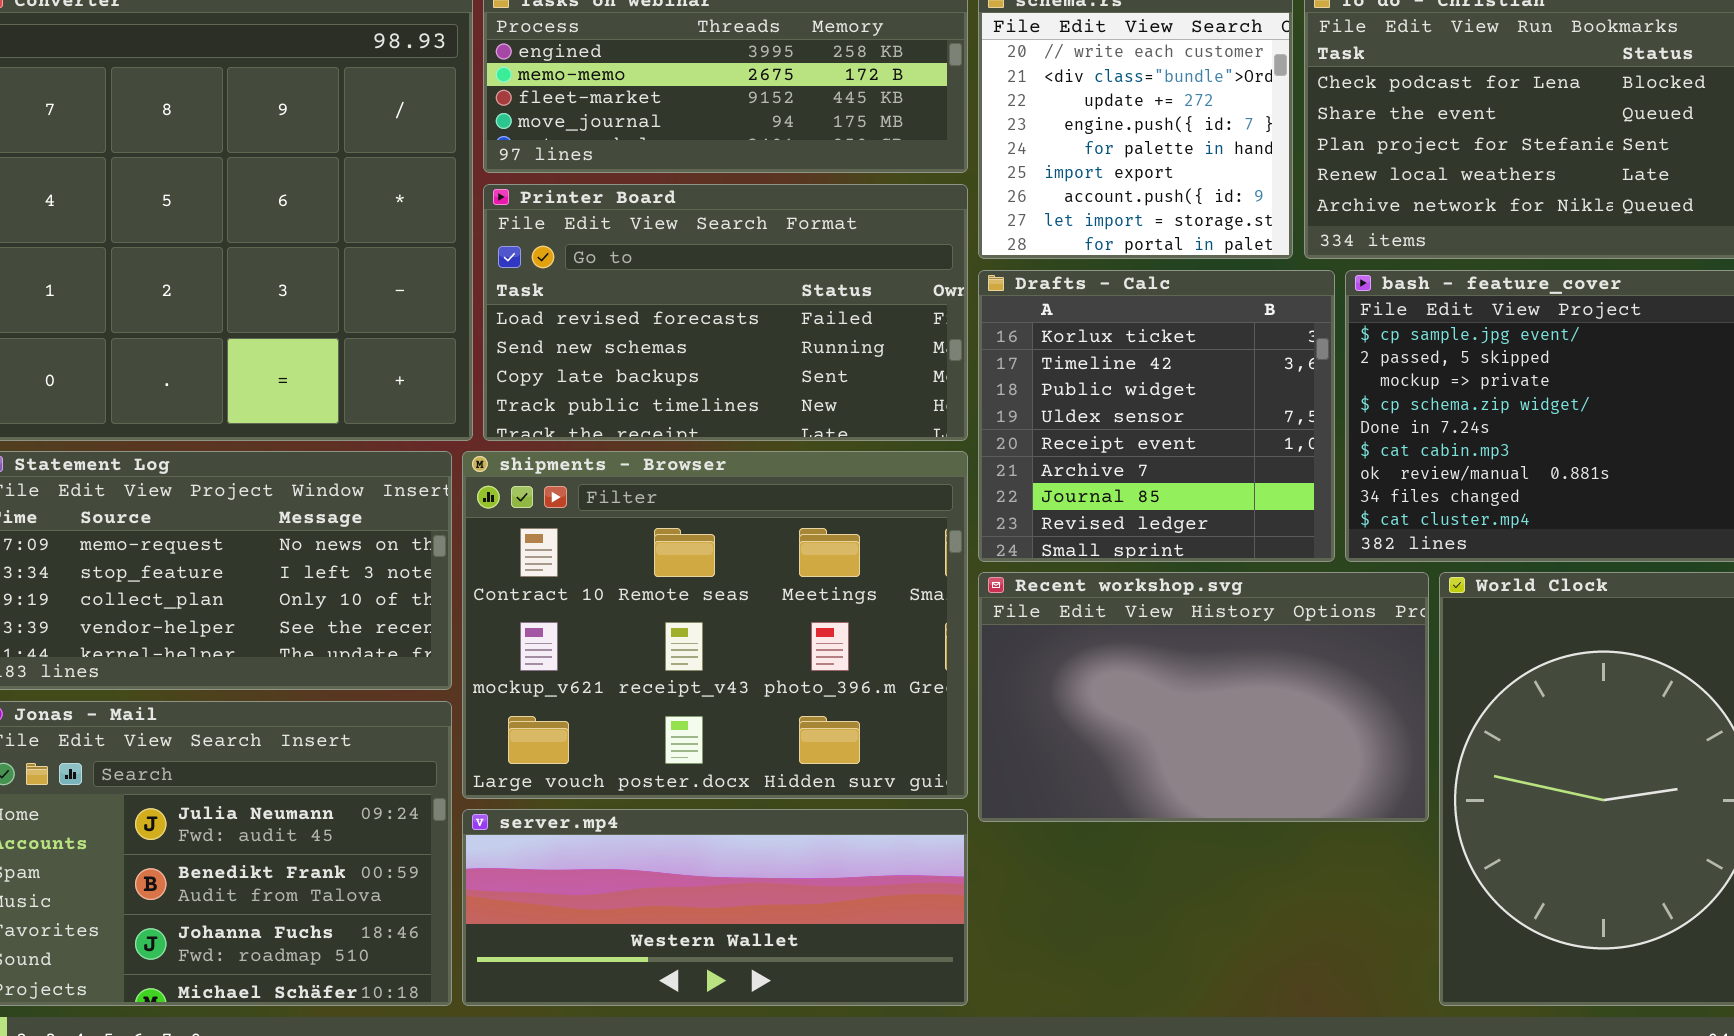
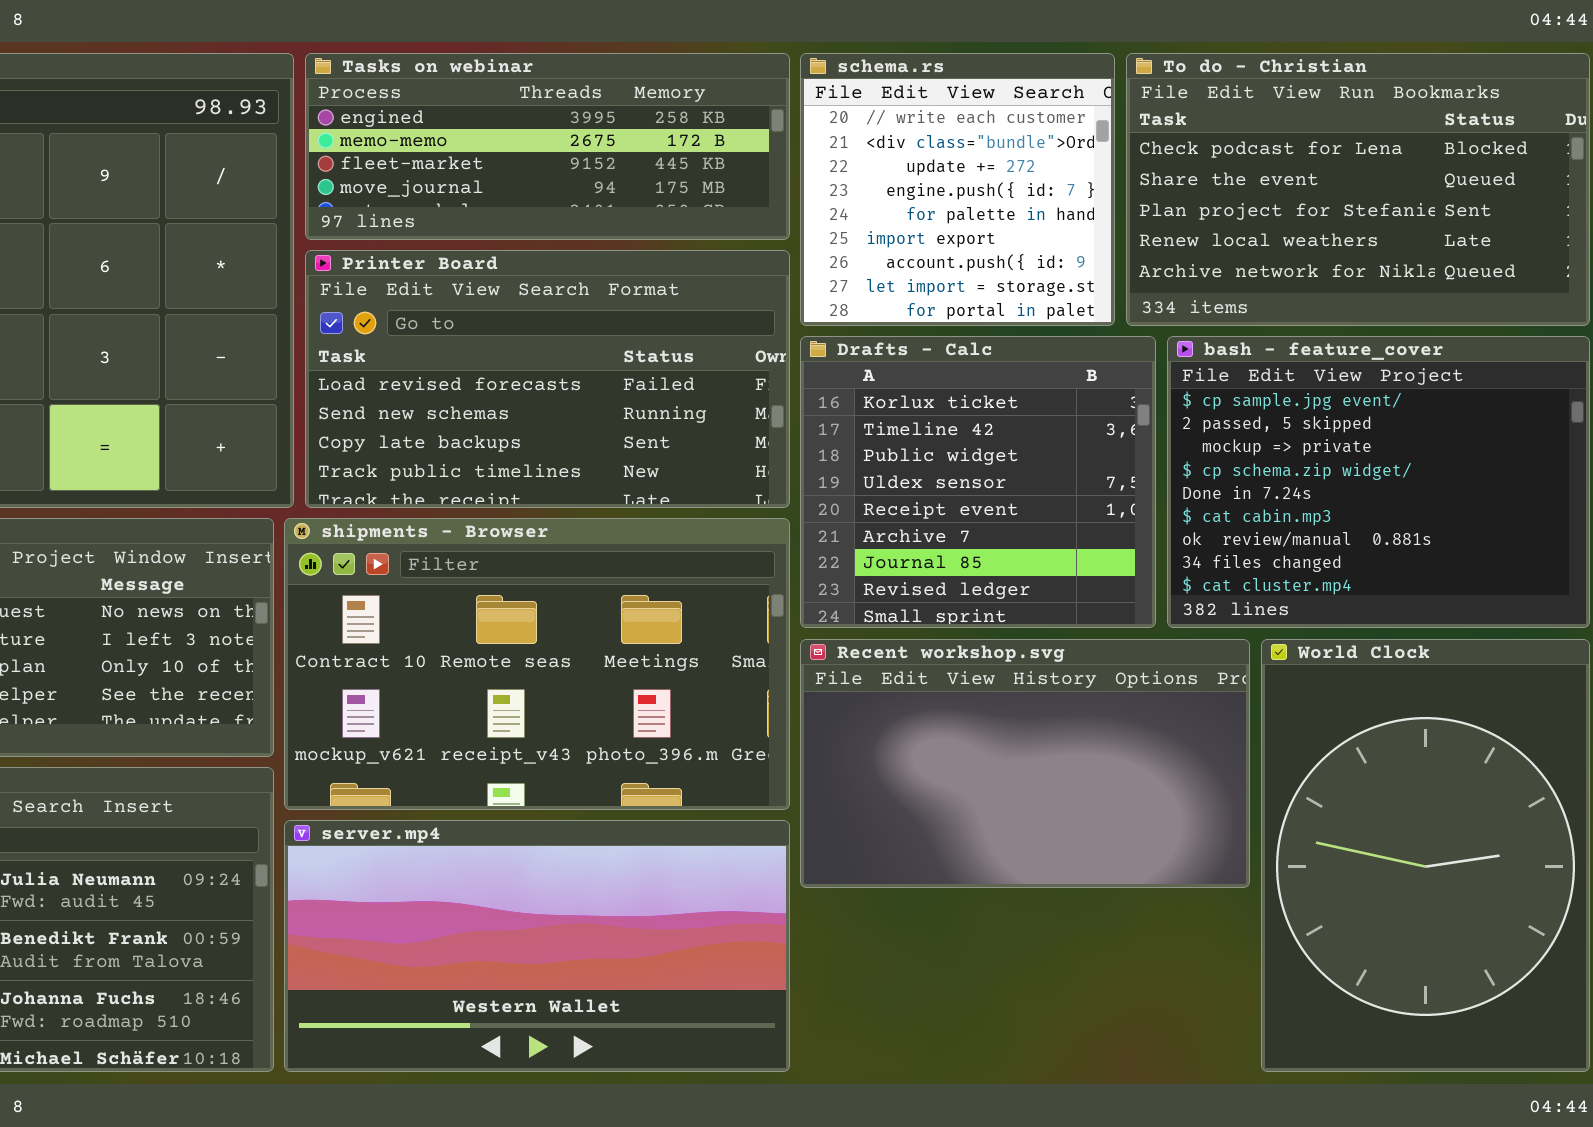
shipments - Browser: [462,451,968,799] -> [284,518,790,810], resized
server.mp4: [462,809,968,1006] -> [284,820,790,1072], resized

